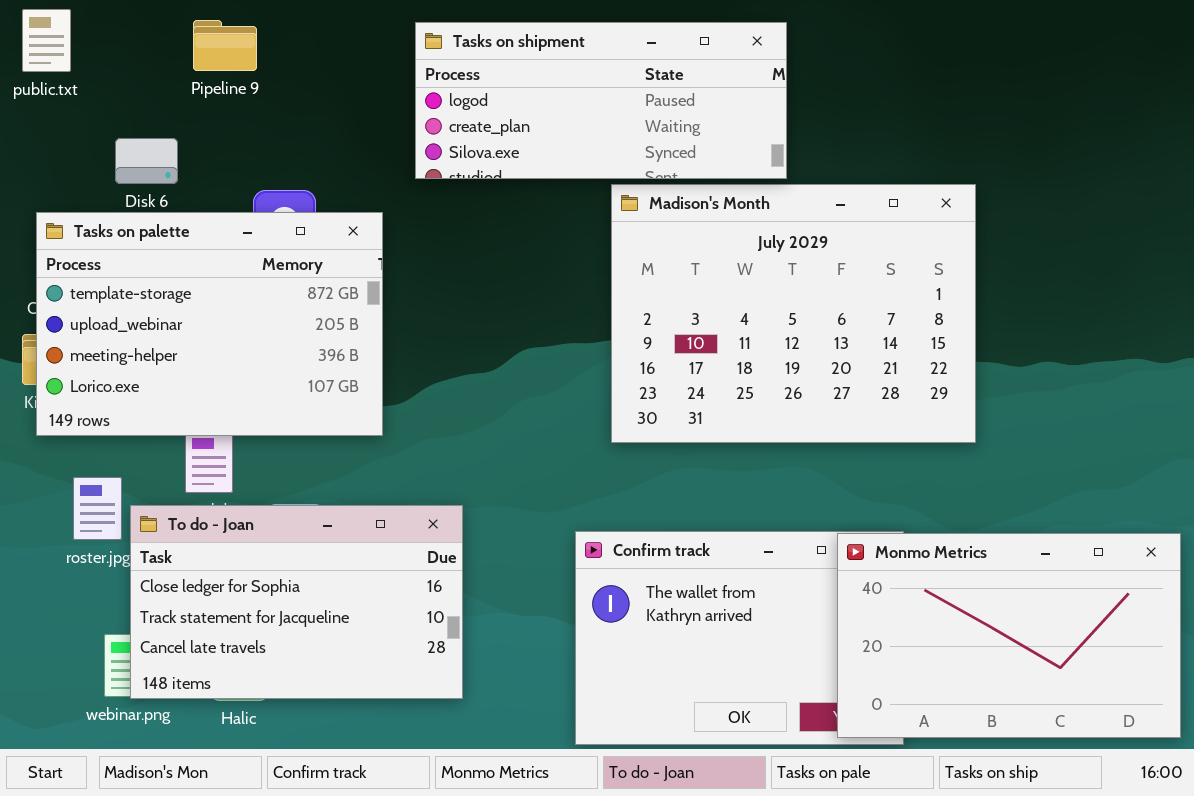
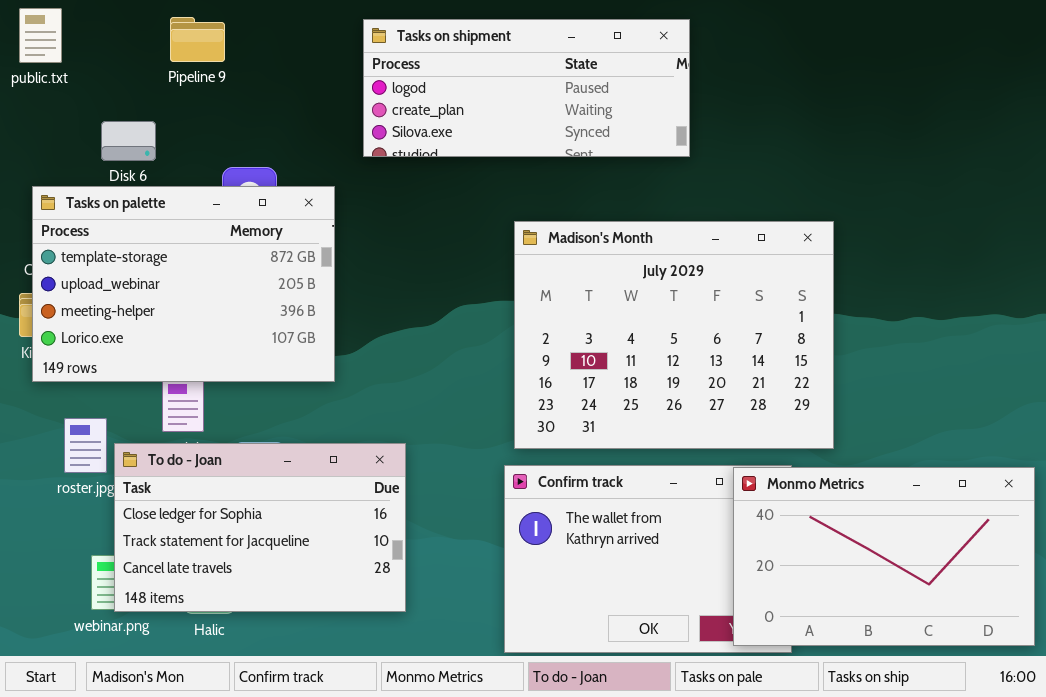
Madison's Month: [611,184,976,443] -> [514,221,834,449], moved

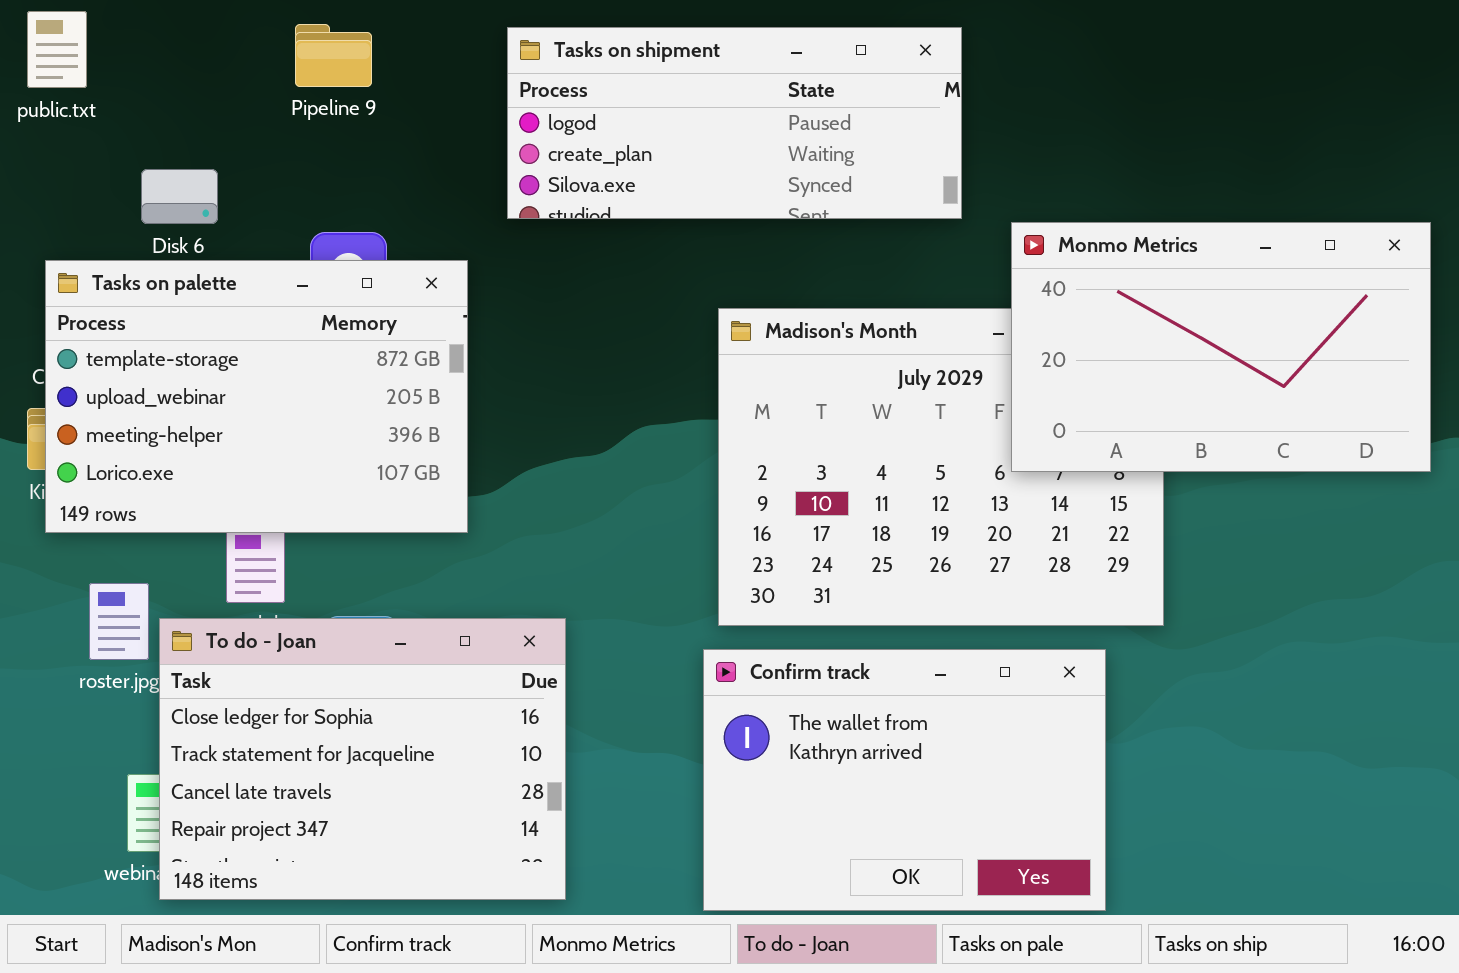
Pipeline 9: [170,17,225,62] -> [295,24,372,87], moved
To do - Joan: [114,443,406,612] -> [159,618,566,900], resized
Monmo Metrics: [733,467,1035,646] -> [1011,222,1431,472], moved

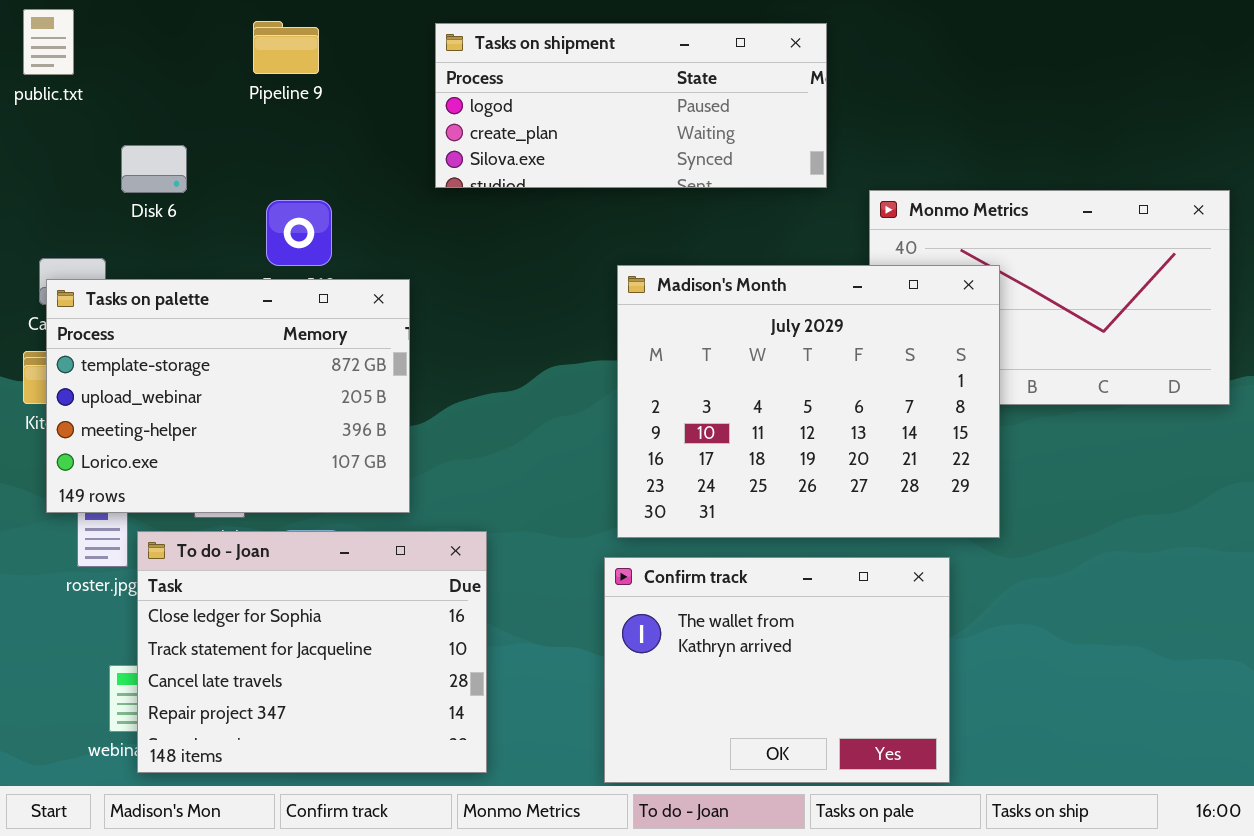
Tasks on palette: [45,260,468,533] -> [46,279,410,513], moved
Madison's Month: [718,308,1164,626] -> [617,265,1000,538], raised

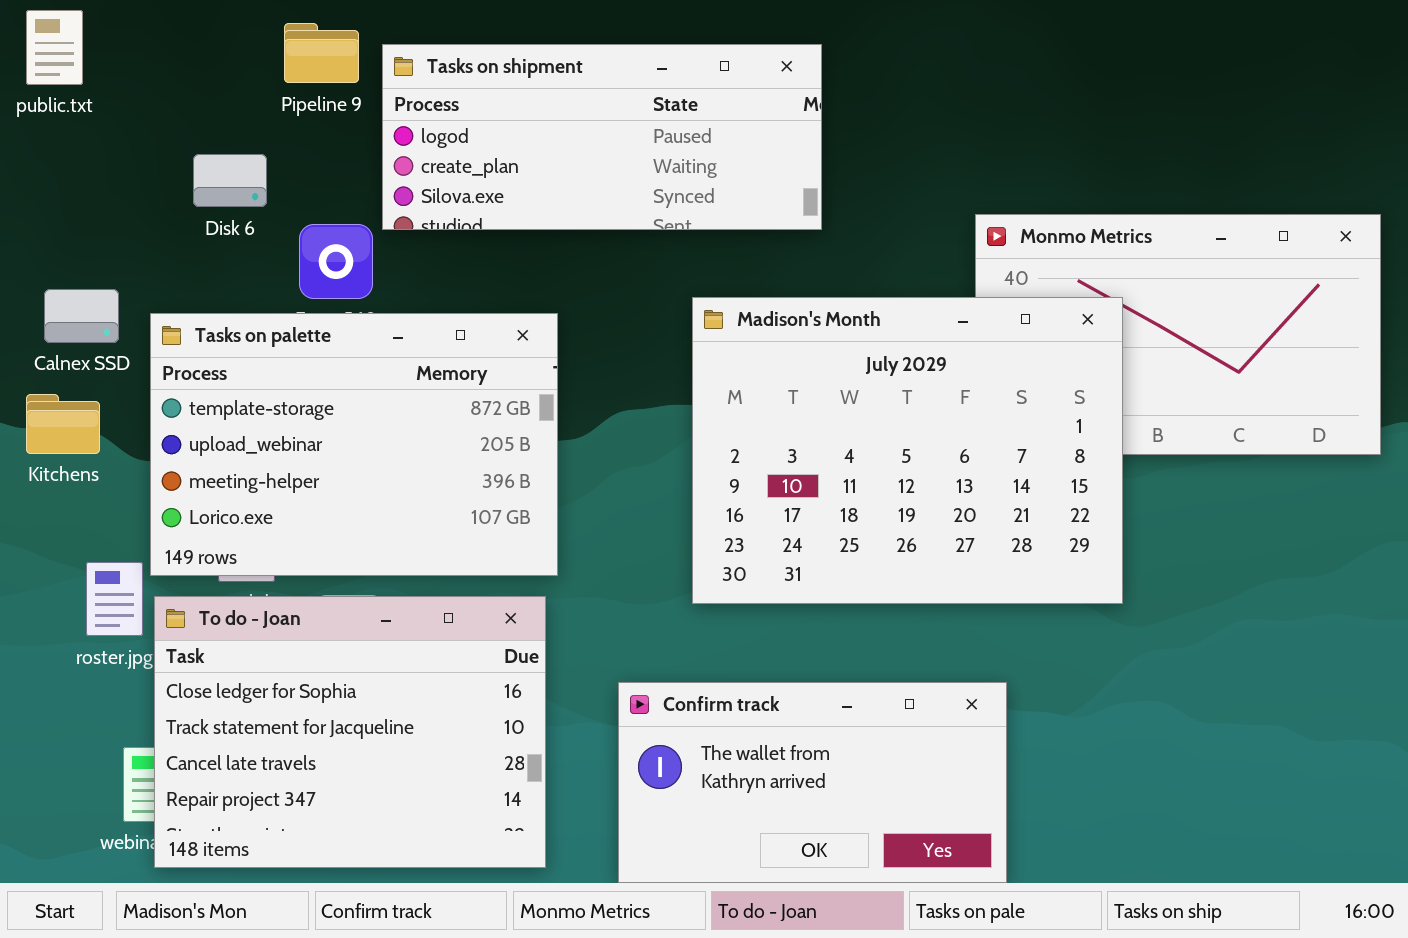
Tasks on shipment: [435,23,827,188] -> [382,44,822,230], moved
Disk 6: [121,145,187,193] -> [193,154,267,207], moved
Tasks on palette: [46,279,410,513] -> [150,313,558,576], moved
Confirm track: [604,557,950,783] -> [618,682,1007,883], moved, resized

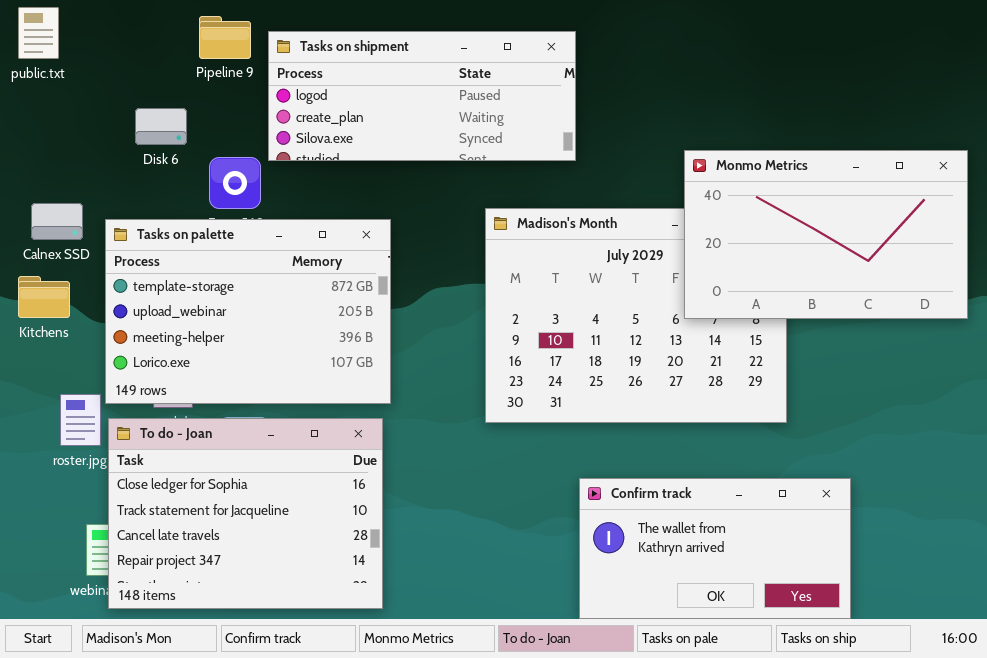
Monmo Metrics: [975,214,1381,455] -> [684,150,968,319], raised
Confirm track: [618,682,1007,883] -> [579,478,851,619], moved

